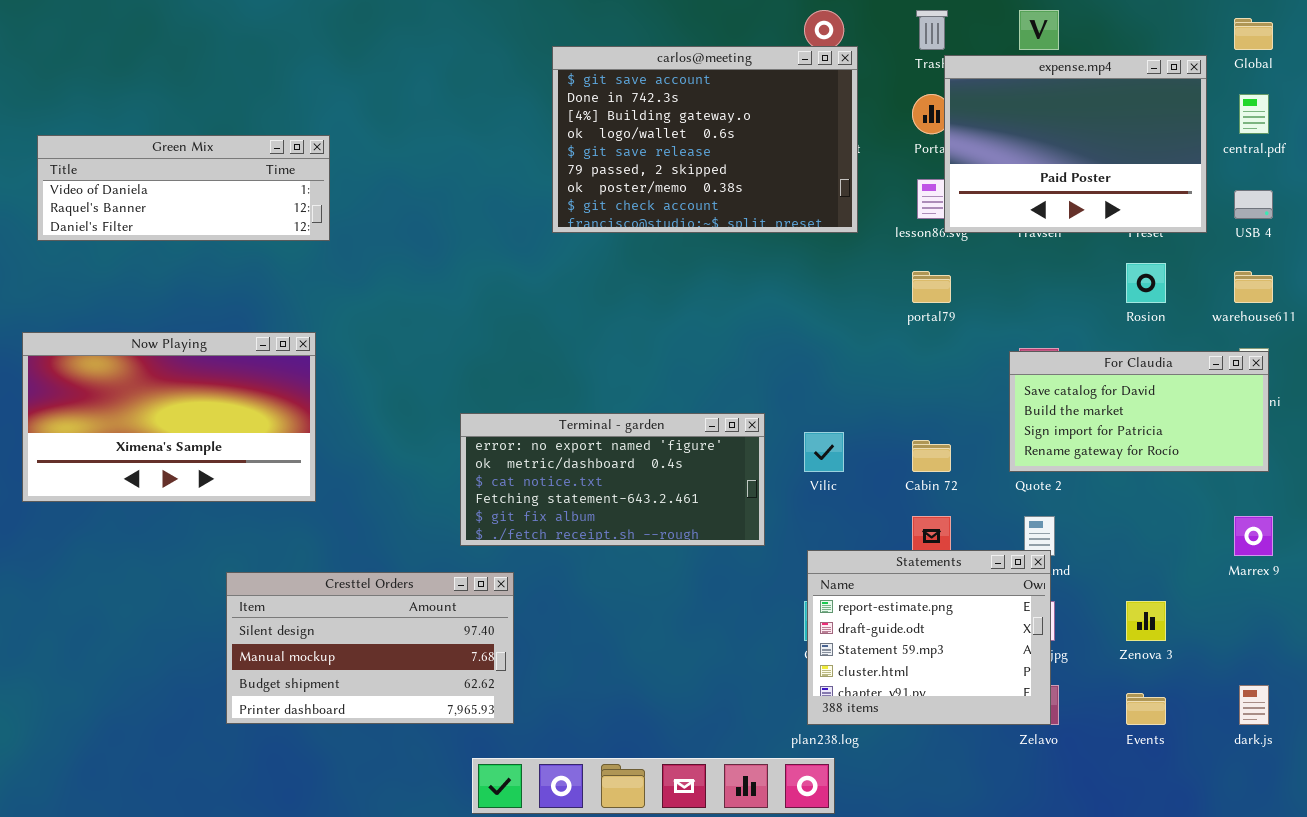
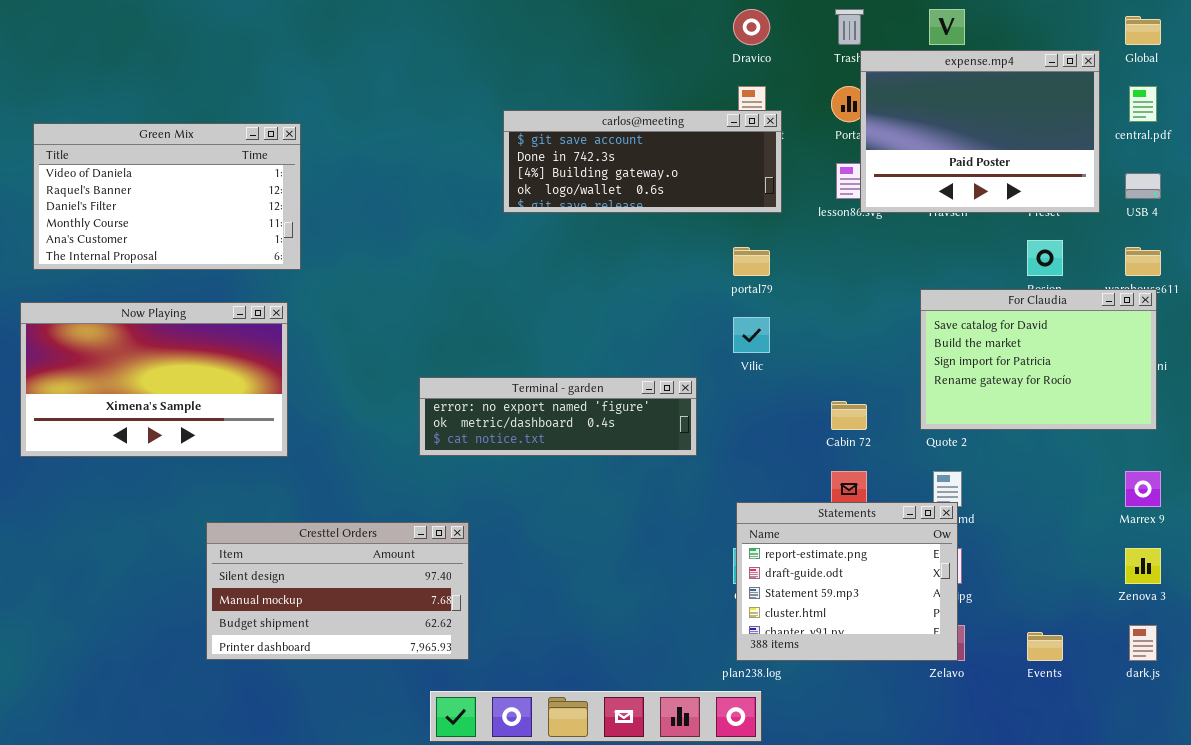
carlos@meeting: [552,46,858,233] -> [503,110,782,213], resized
Green Mix: [37,135,330,241] -> [33,123,301,270], resized
portal79: [912,271,951,303] -> [733,247,770,276], moved
For Claudia: [1009,351,1269,472] -> [920,289,1157,430], resized
Terminal - garden: [460,413,765,546] -> [419,377,697,456], resized
Vilic: [804,432,844,472] -> [733,317,770,353], moved
Zenova 3: [1126,601,1166,641] -> [1125,548,1161,584], moved

